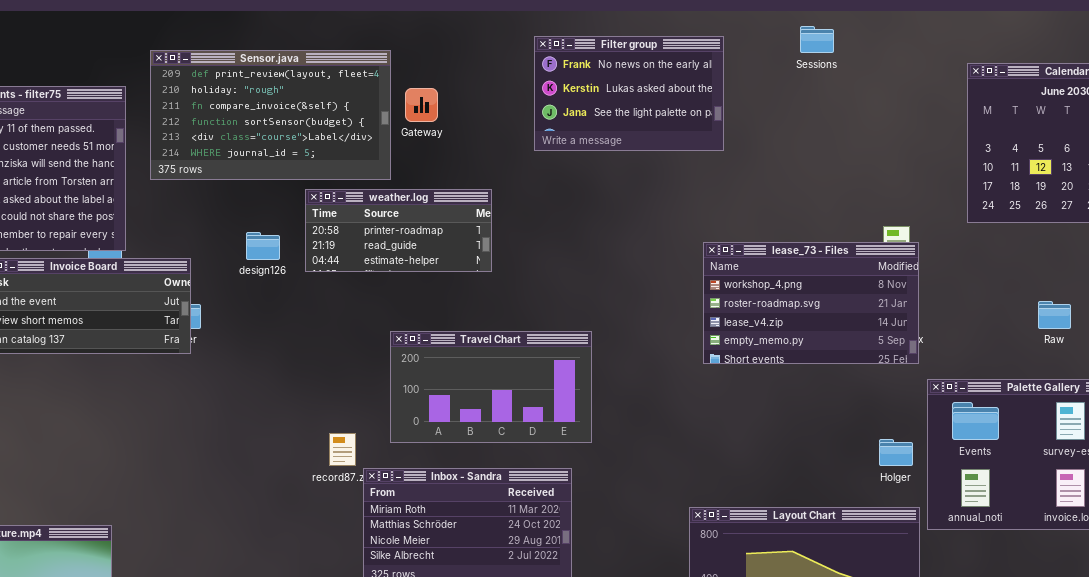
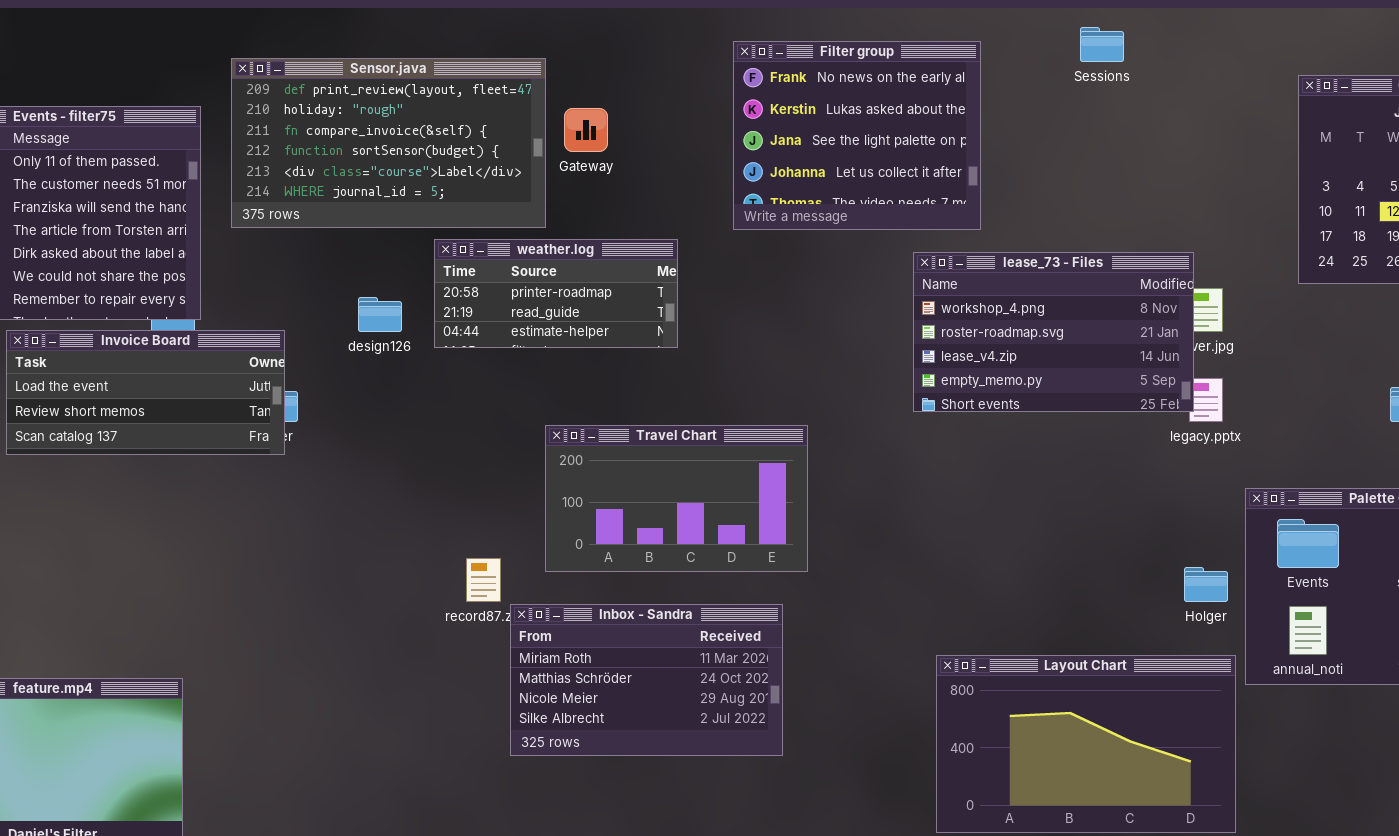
Filter group: [534,36,724,151] -> [733,41,981,230], resized
lease_73 - Files: [703,242,919,364] -> [913,252,1194,412], moved

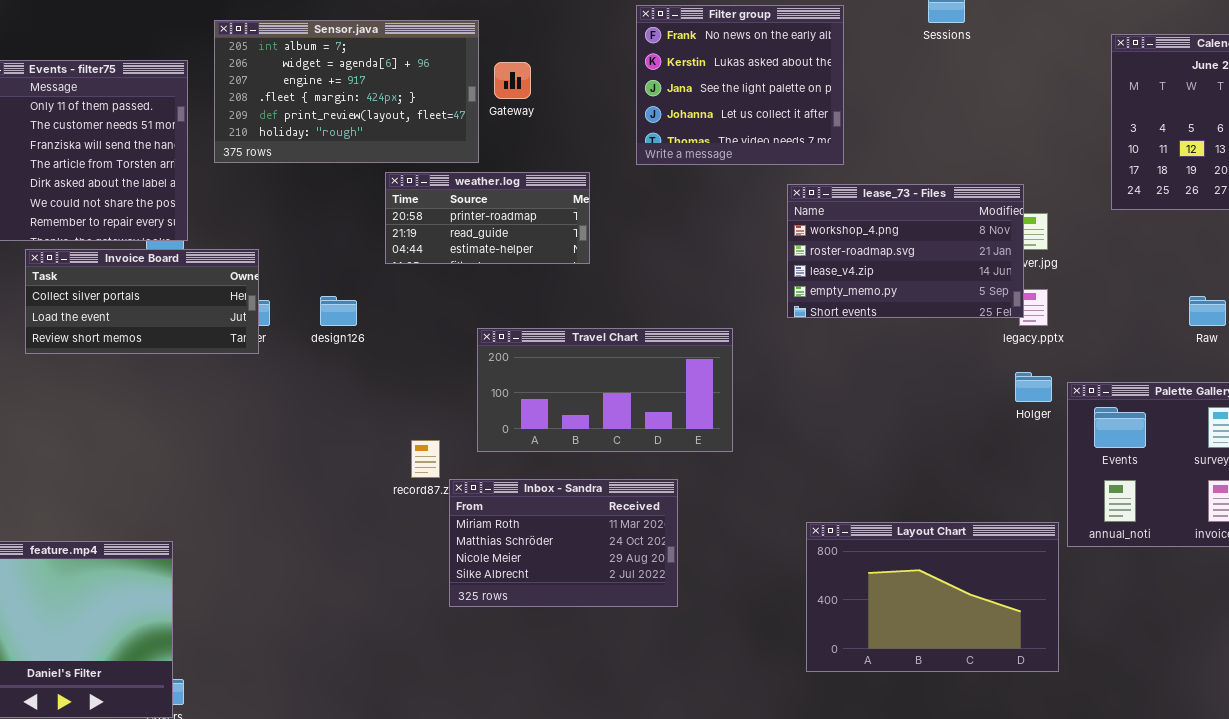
Sensor.java: [231,58,546,228] -> [214,20,479,163], scrolled up 4 rows
design126: [358,297,402,332] -> [320,296,357,326], moved
Invoice Board: [6,330,285,455] -> [25,249,259,354], scrolled up 1 row
Travel Chart: [545,425,808,572] -> [477,328,733,452], resized
Holger: [1184,567,1228,602] -> [1015,372,1052,402], moved

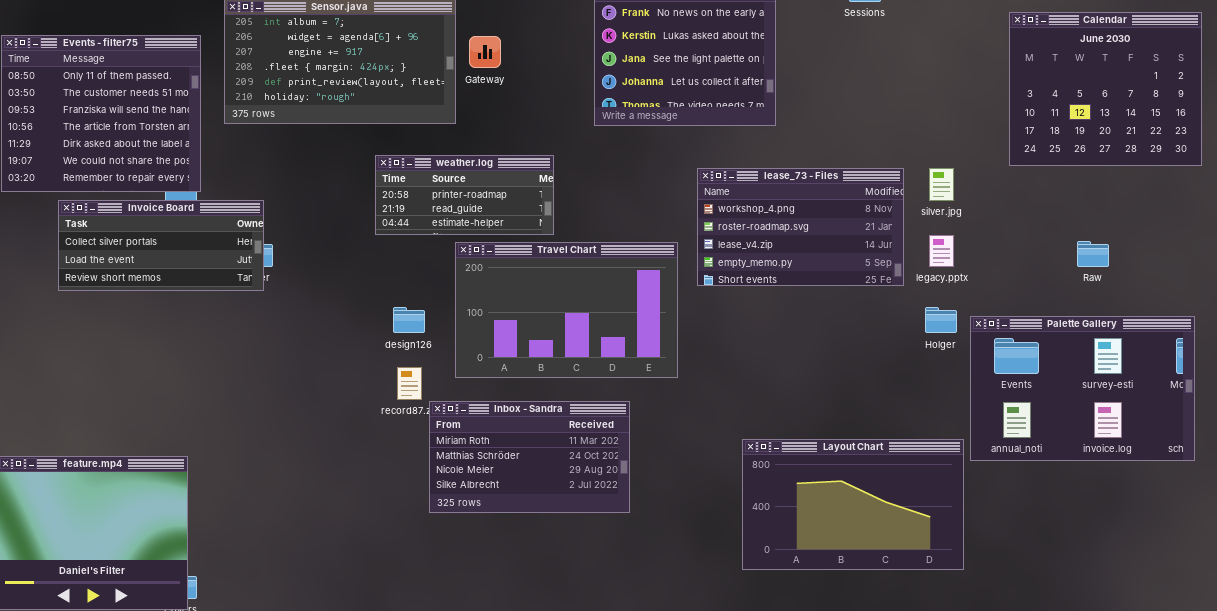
weather.log: [385,172,590,264] -> [375,155,554,235], moved
lease_73 - Files: [787,184,1024,318] -> [697,168,904,286], moved
design126: [320,296,357,326] -> [393,307,425,333], moved
Travel Chart: [477,328,733,452] -> [455,242,678,378], resized

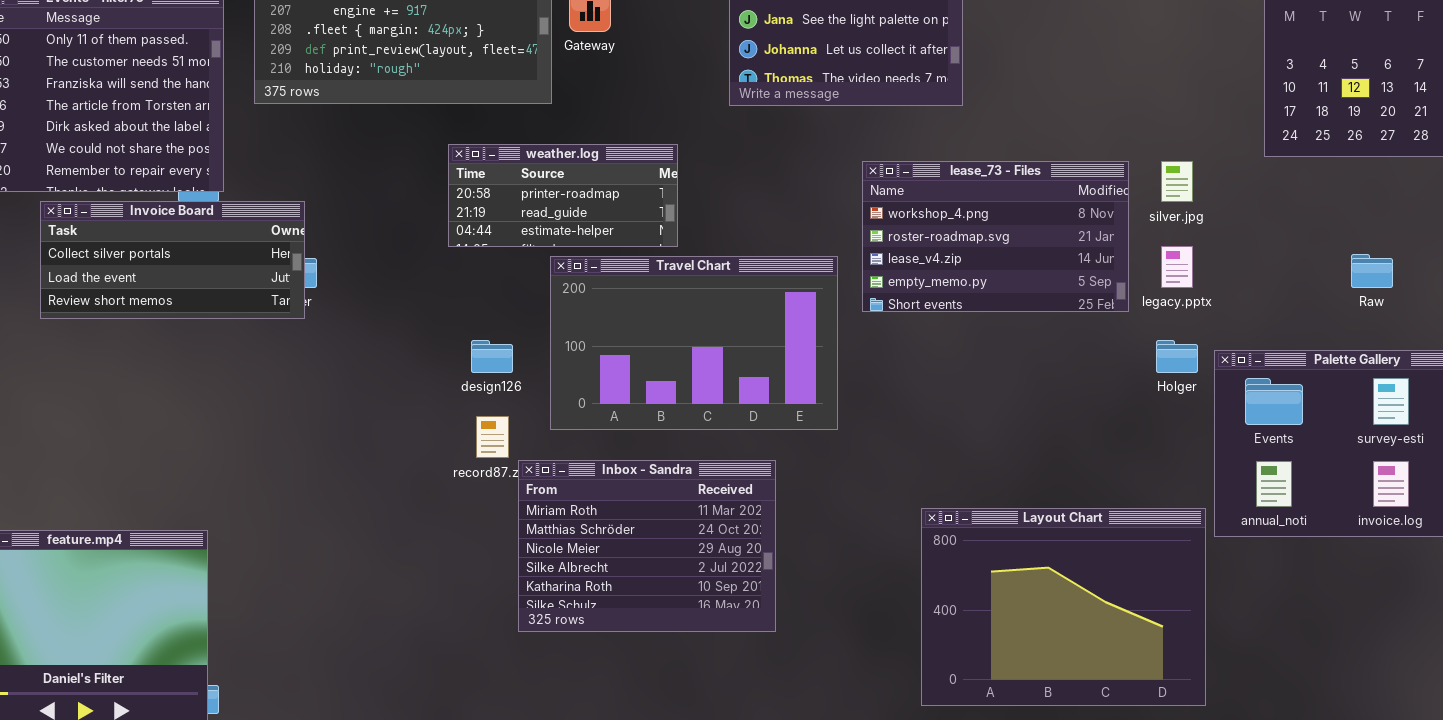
Inbox - Sandra: [429,401,630,513] -> [518,460,776,632], resized
Layout Chart: [742,439,964,570] -> [921,508,1206,706], resized

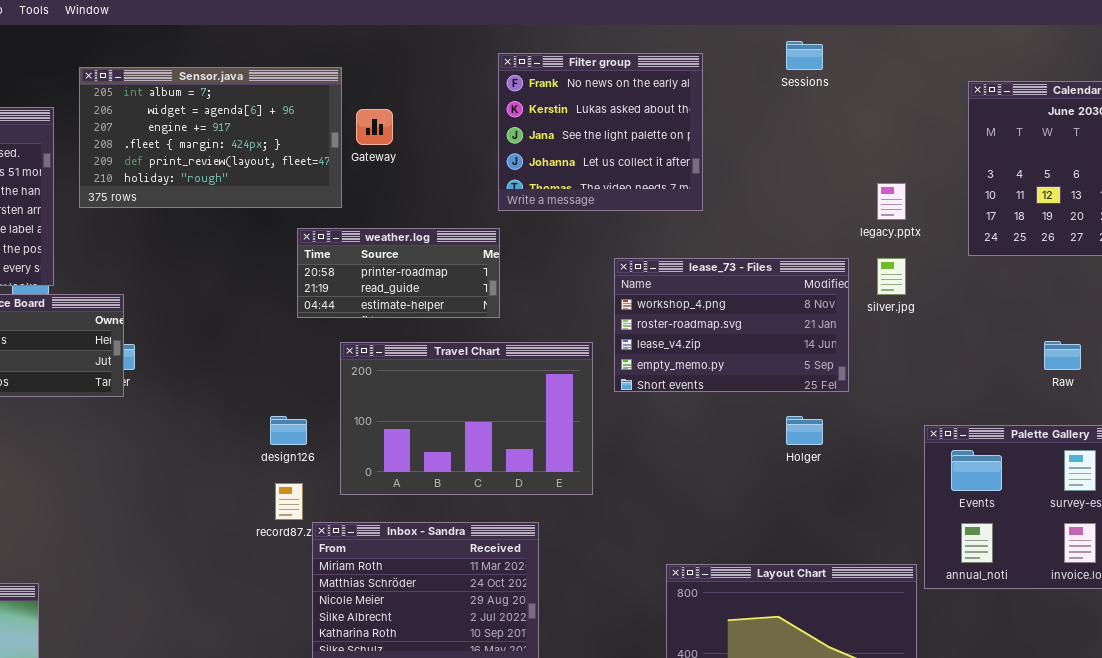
weather.log: [448,144,678,247] -> [297,228,500,318], moved
legacy.pptx: [1161,246,1193,288] -> [877,183,906,220], moved
Holger: [1156,340,1198,373] -> [786,416,823,445], moved

